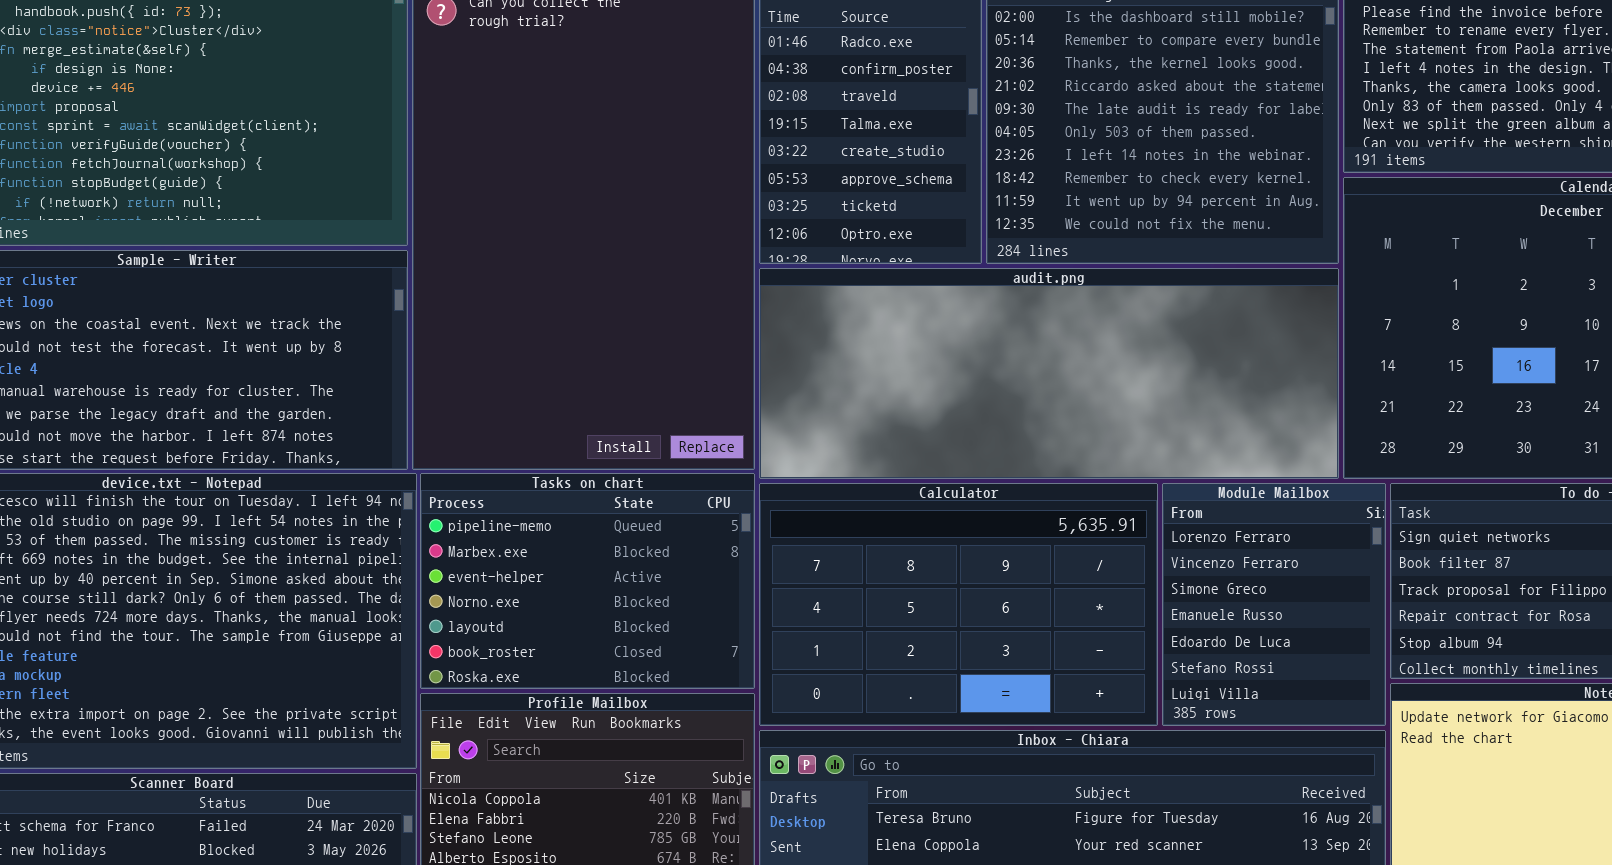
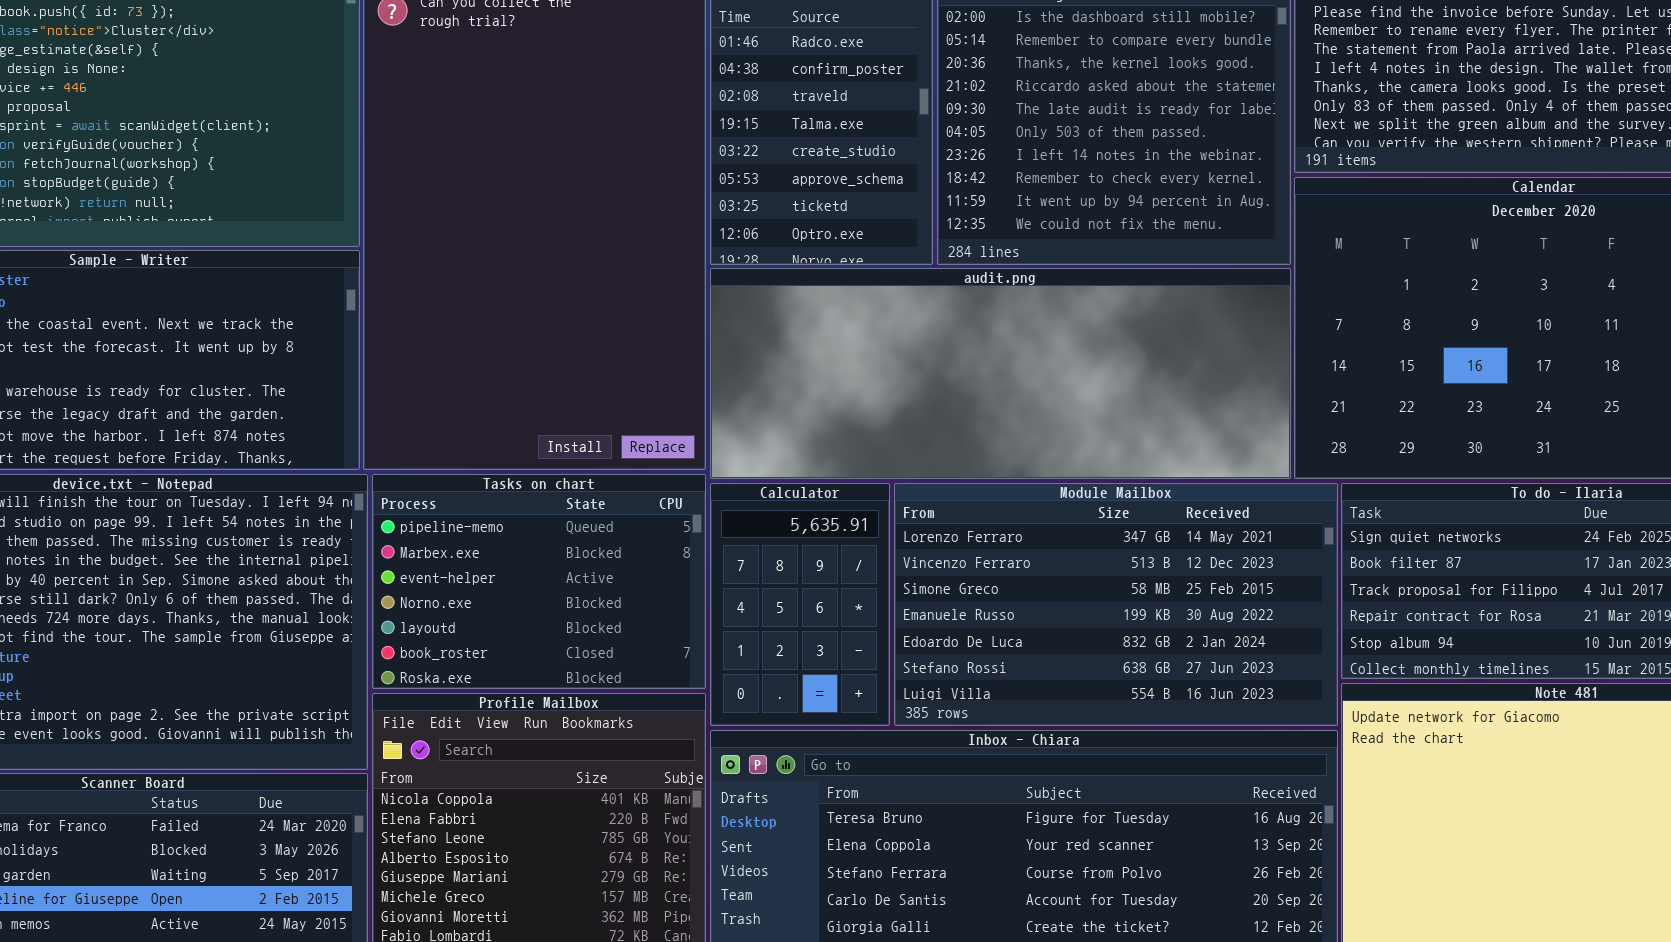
Calculator: [759,483,1158,726] -> [710,483,890,726], resized
Module Mailbox: [1162,483,1386,726] -> [894,483,1338,726], resized

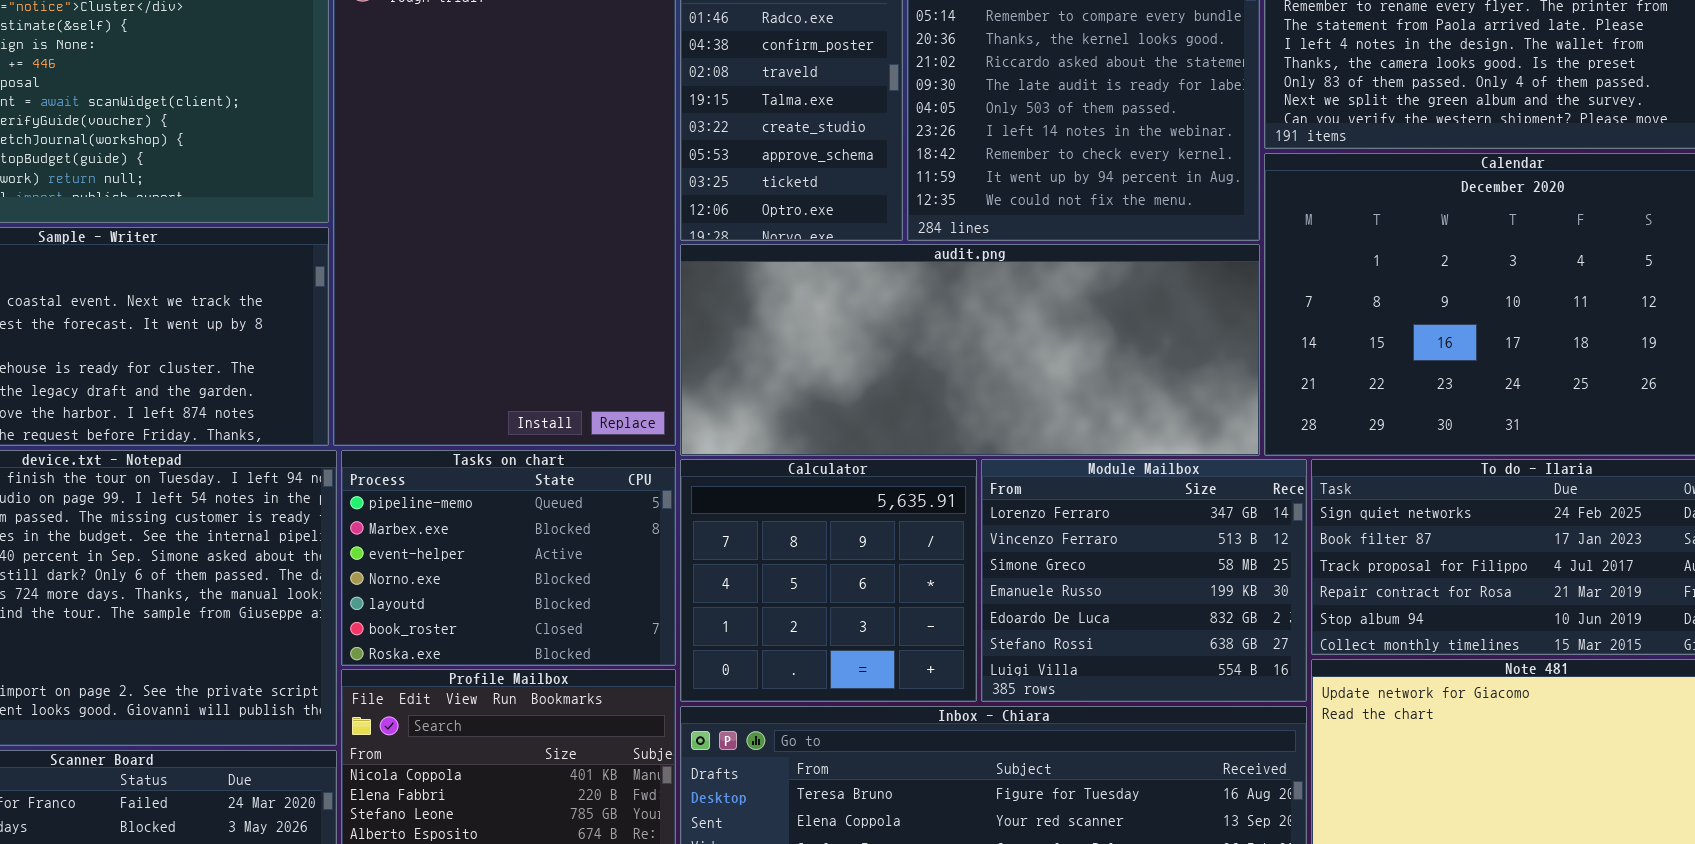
Calculator: [710,483,890,726] -> [680,459,977,702], resized
Module Mailbox: [894,483,1338,726] -> [981,459,1307,702], resized

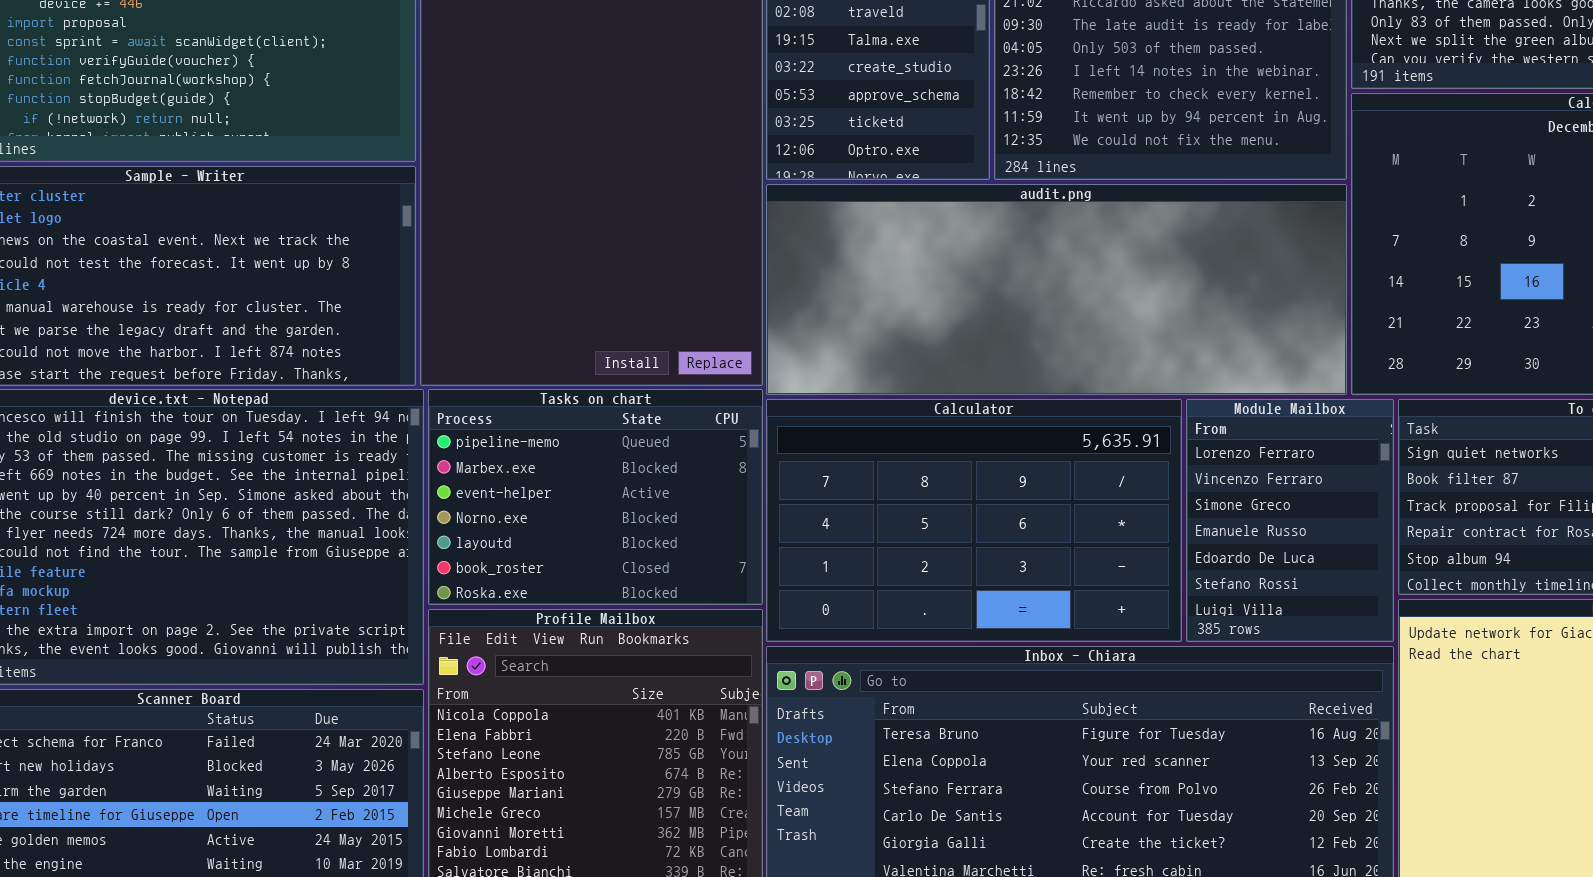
Calculator: [680,459,977,702] -> [766,399,1182,642], resized
Module Mailbox: [981,459,1307,702] -> [1186,399,1394,642], resized

